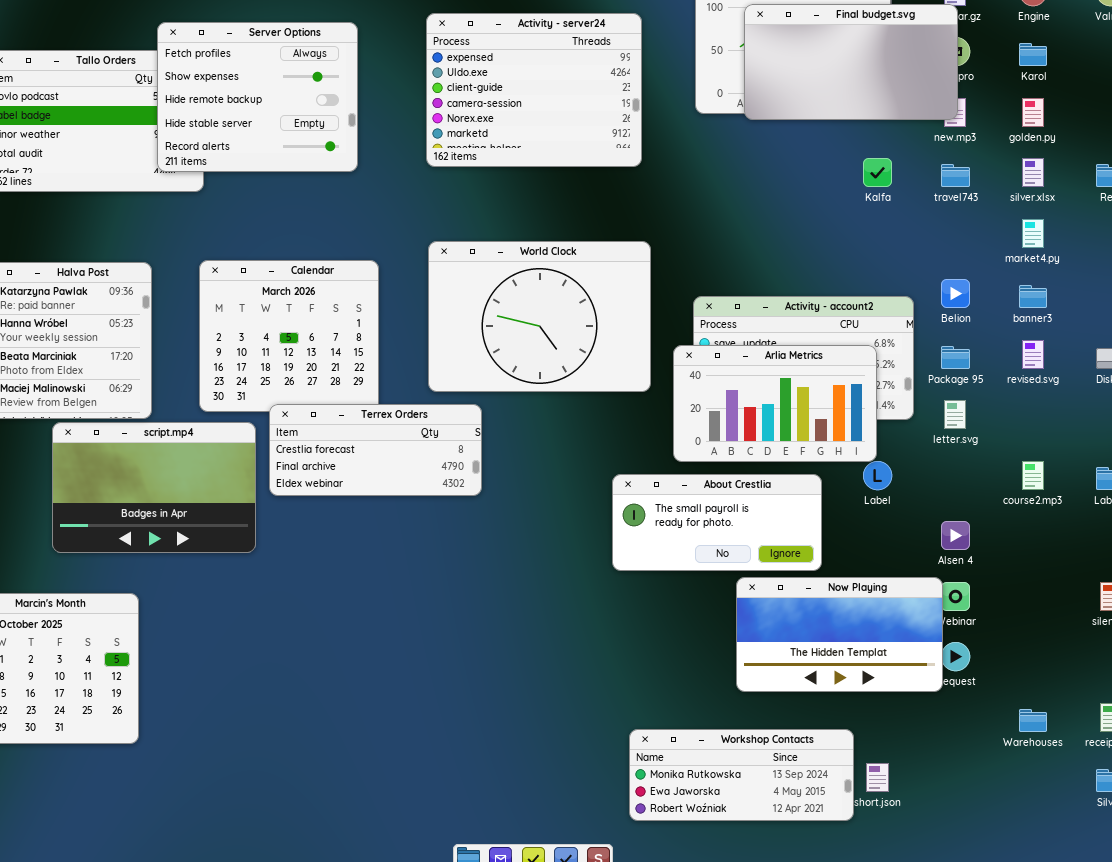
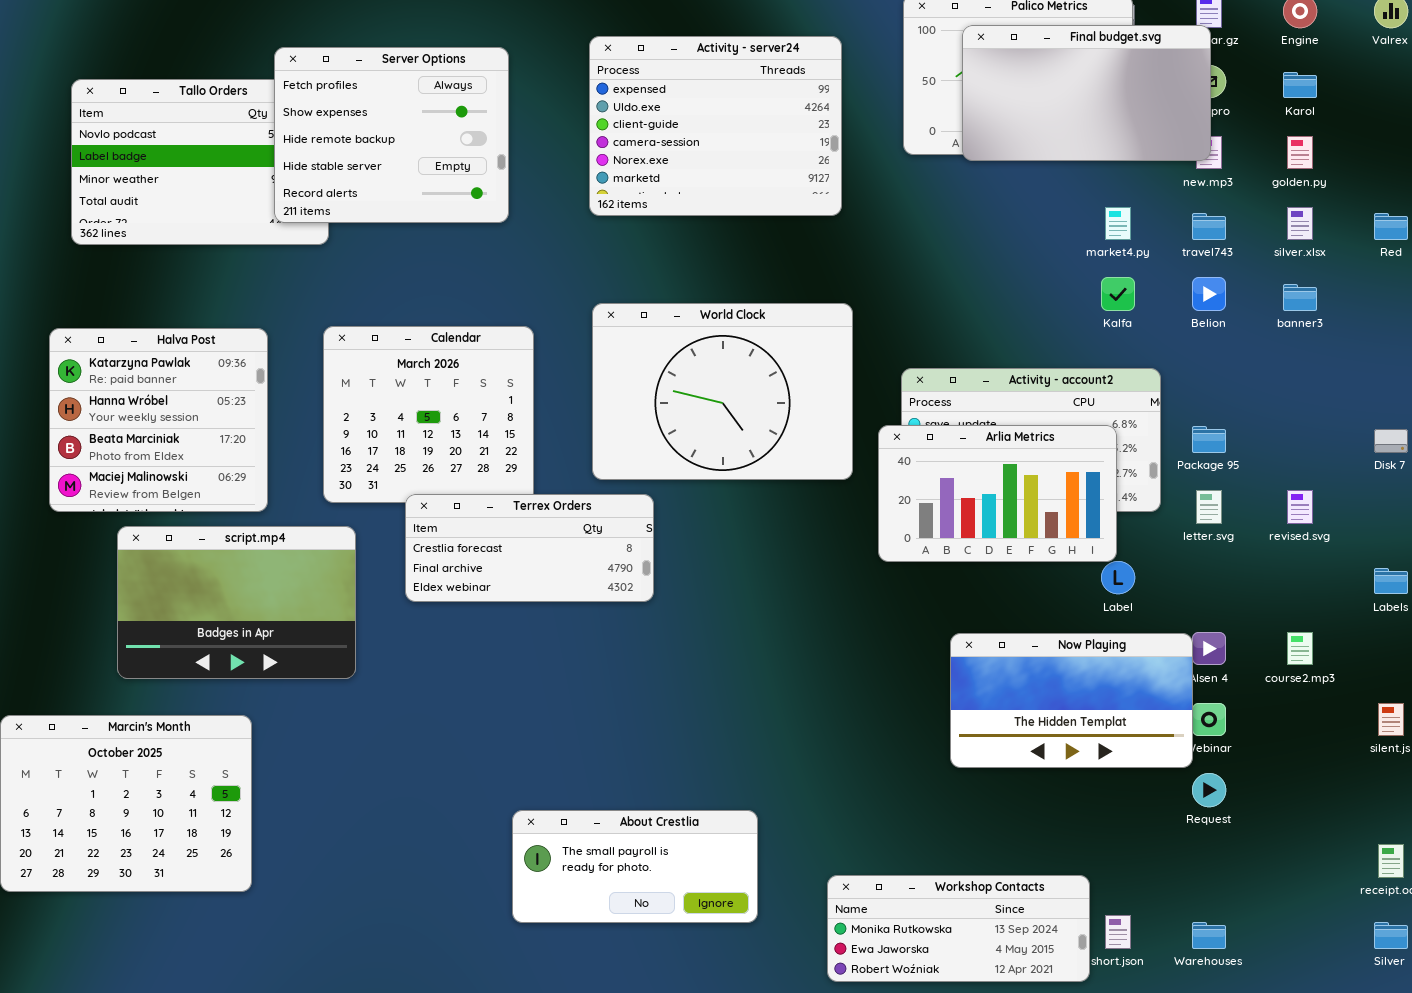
Kalfa: [863,158,892,187] -> [1101,277,1135,311], moved
market4.py: [1022,219,1044,248] -> [1105,207,1131,240], moved
Belion: [941,279,970,308] -> [1192,277,1226,311], moved
banner3: [1019,285,1047,308] -> [1283,284,1317,311], moved
revised.svg: [1022,340,1044,369] -> [1287,490,1313,524], moved
script.mp4: [52,422,256,553] -> [117,526,356,679], moved
course2.mp3: [1022,461,1044,490] -> [1287,632,1313,665], moved
About Crestlia: [612,474,822,571] -> [512,810,758,923], moved
Now Playing: [736,577,943,692] -> [950,633,1193,768], moved
Warehouses: [1019,709,1047,732] -> [1192,922,1226,949], moved

